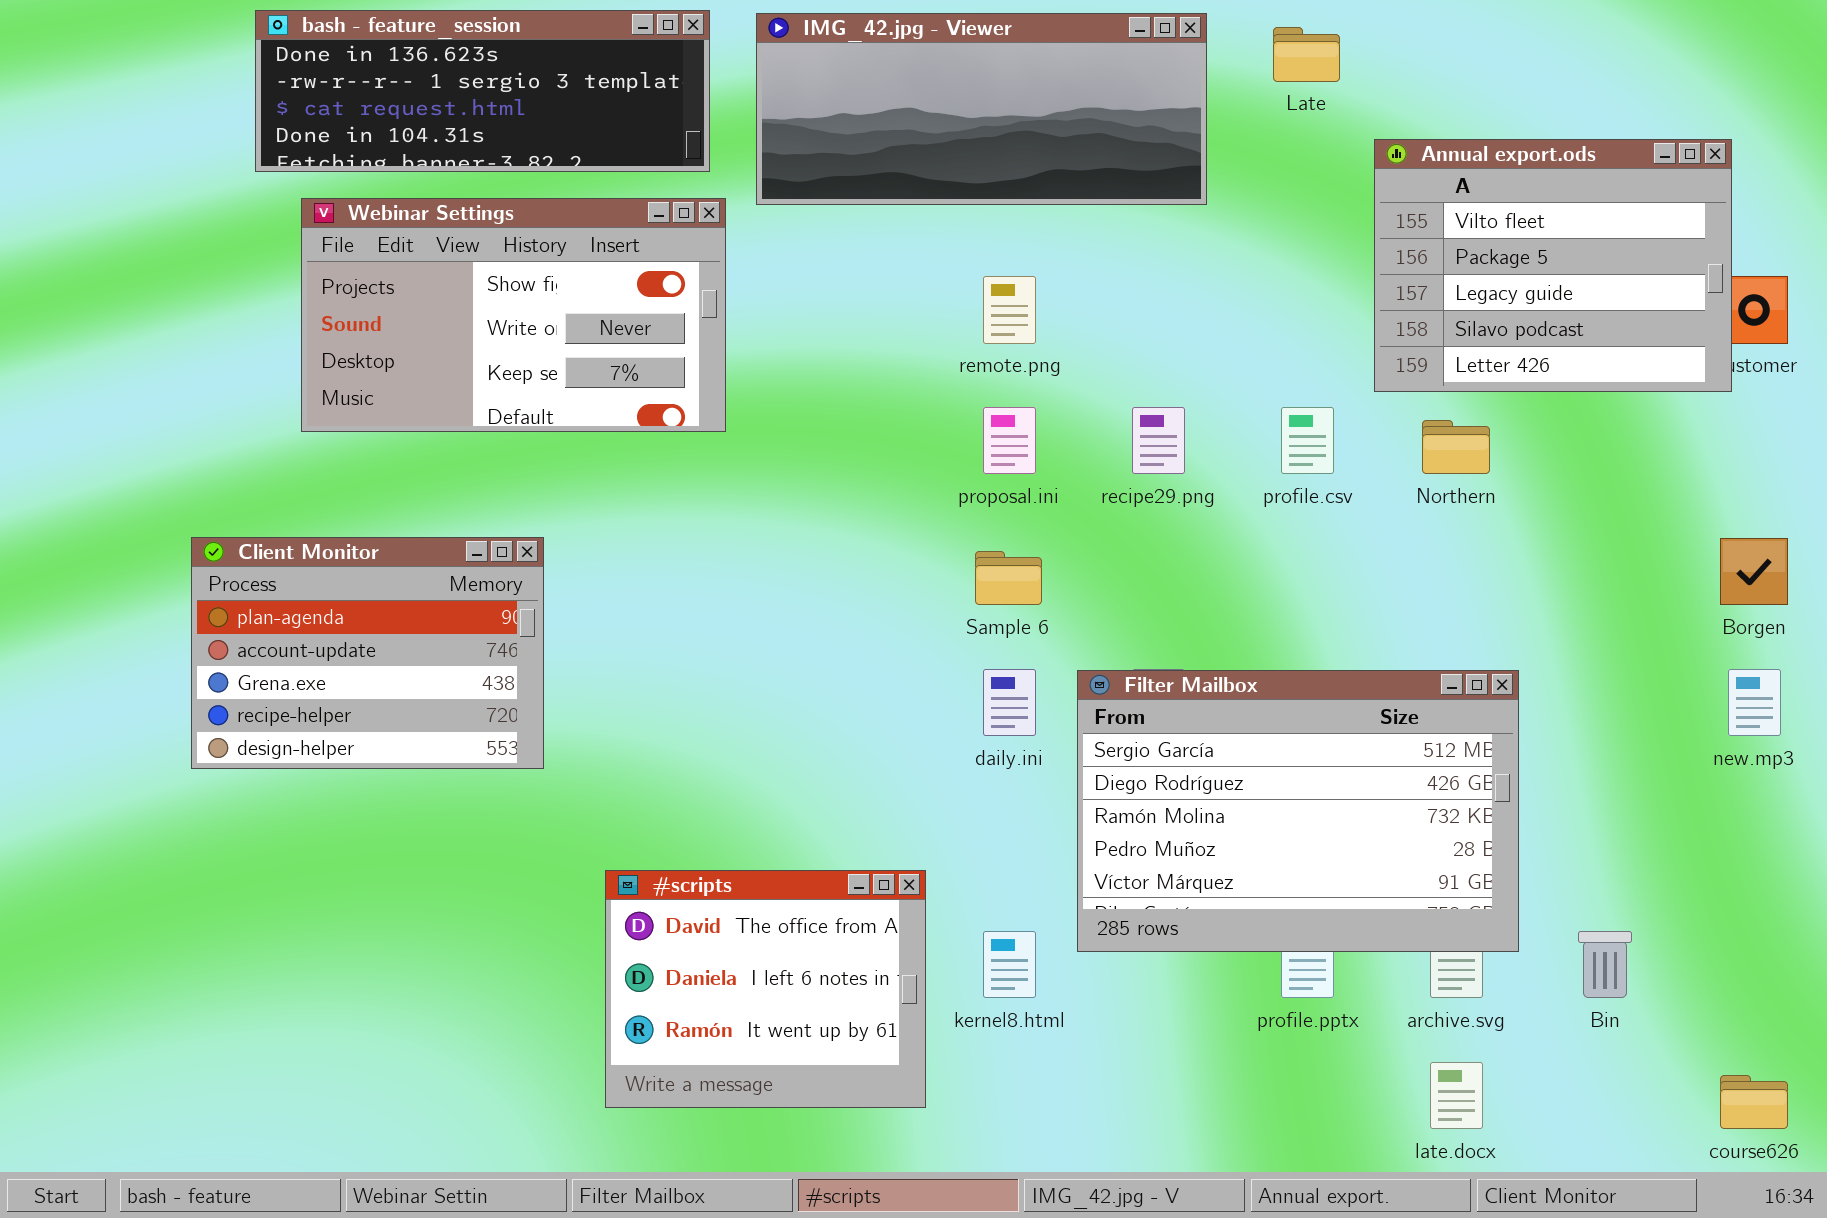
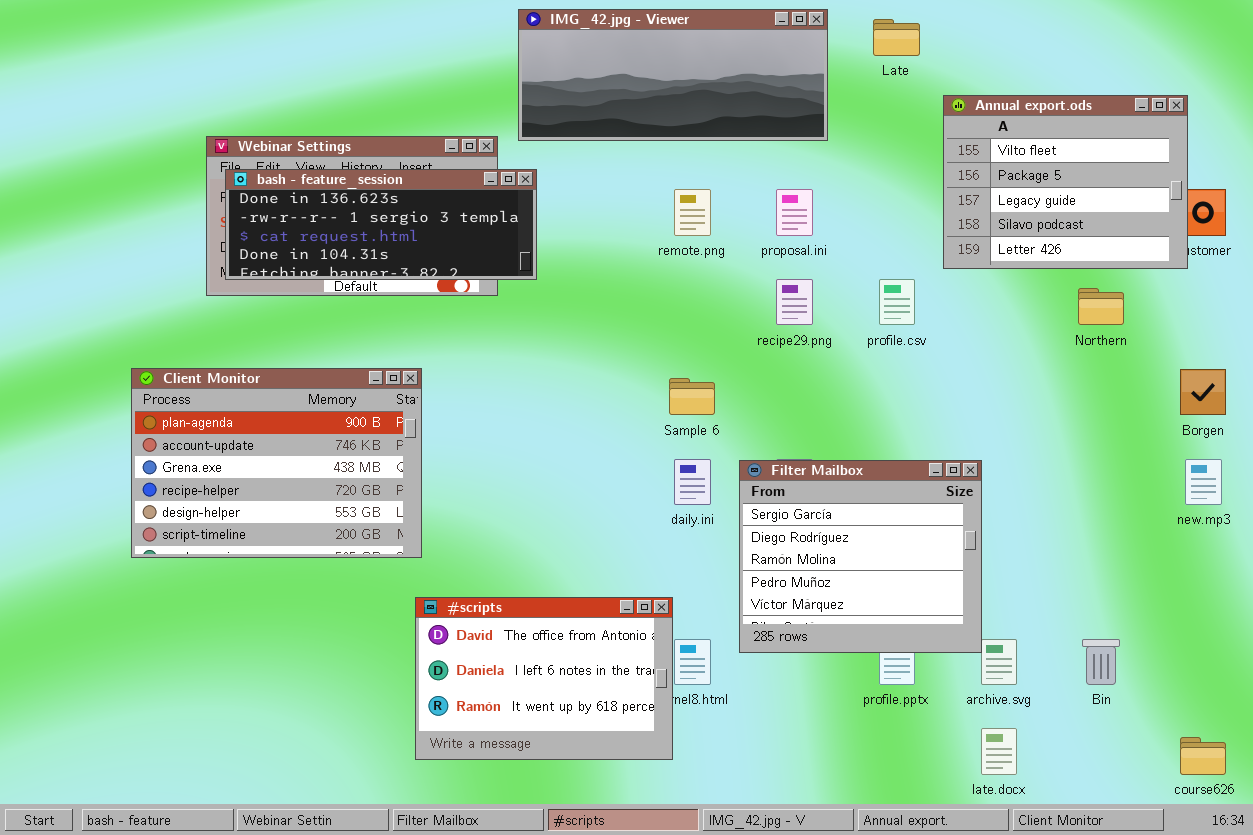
bash - feature_session: [255,10,710,172] -> [225,169,537,280], moved
proposal.ini: [983,407,1036,474] -> [776,189,813,236], moved
Northern: [1422,420,1490,474] -> [1078,288,1124,325], moved
Client Monitor: [191,537,544,769] -> [131,368,422,558], resized
Filter Mailbox: [1077,670,1519,952] -> [739,460,982,653], resized
#scripts: [605,870,926,1108] -> [415,597,673,760], resized

